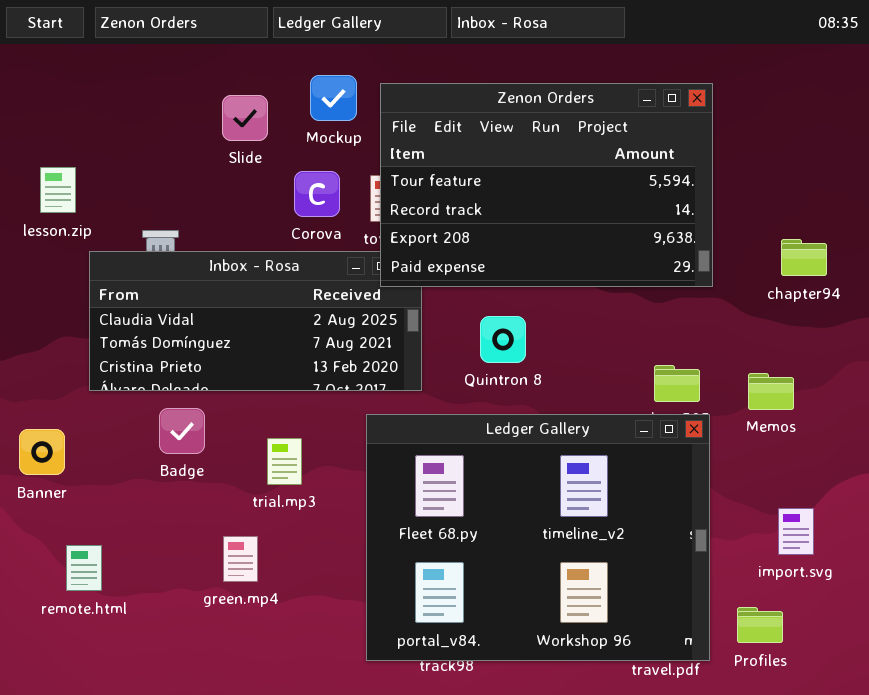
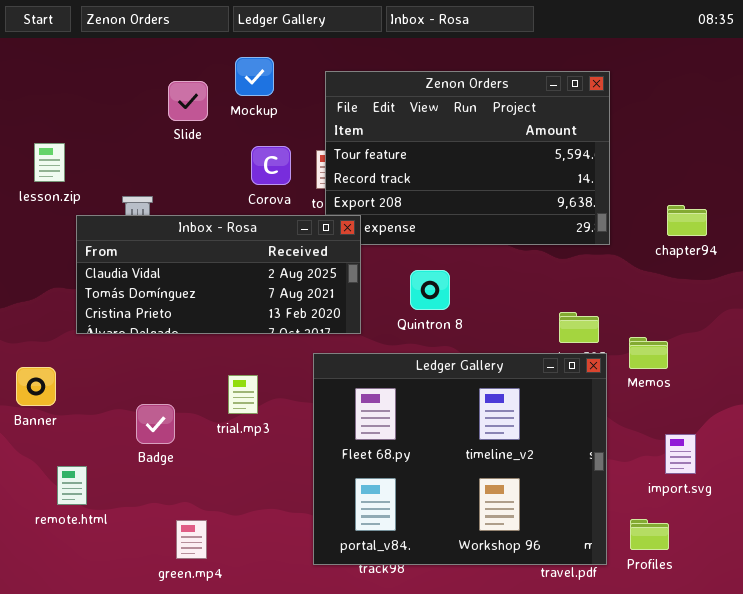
Mockup: [310,75,357,121] -> [235,57,274,96], moved
Slide: [222,95,268,141] -> [168,81,208,121], moved
Inbox - Rosa: [89,251,422,391] -> [76,215,361,334], raised
Memos: [748,373,794,410] -> [629,337,668,369], moved
Badge: [159,408,205,454] -> [136,404,175,444], moved
green.mp4: [223,536,258,582] -> [176,520,207,559], moved

